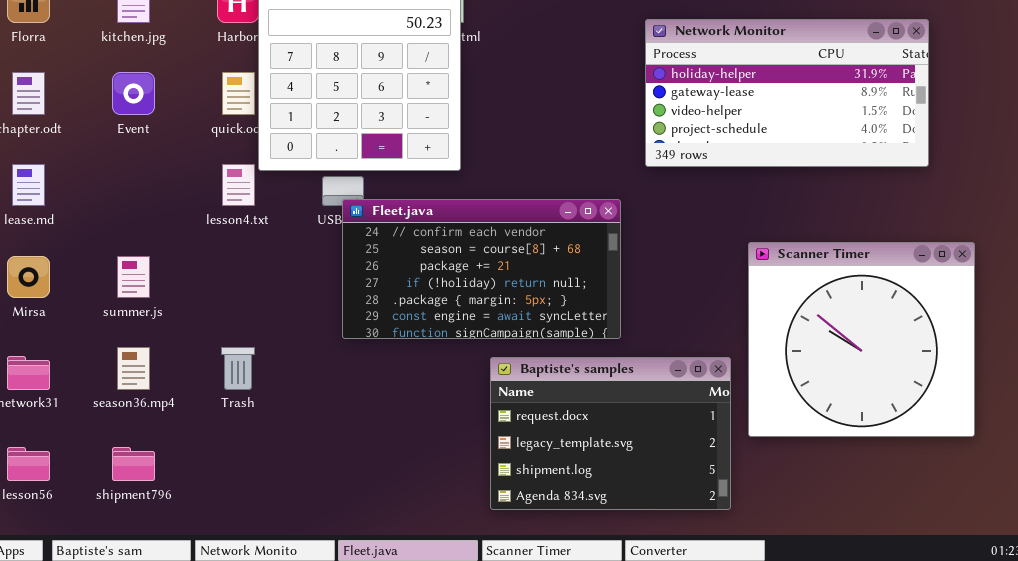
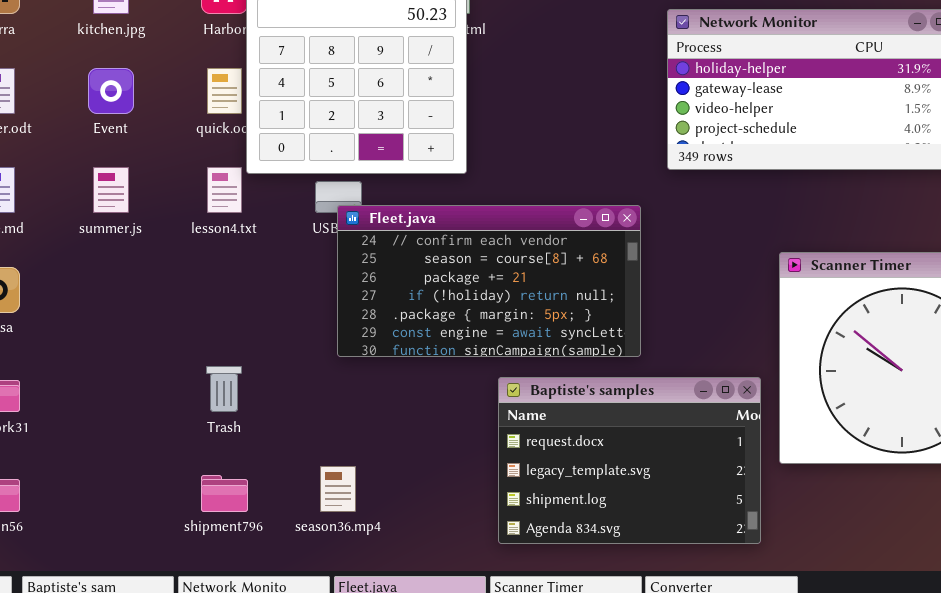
summer.js: [117,256,150,298] -> [93,167,129,213], moved
season36.mp4: [117,347,150,390] -> [320,466,356,512], moved
shipment796: [112,447,155,481] -> [201,475,248,512], moved

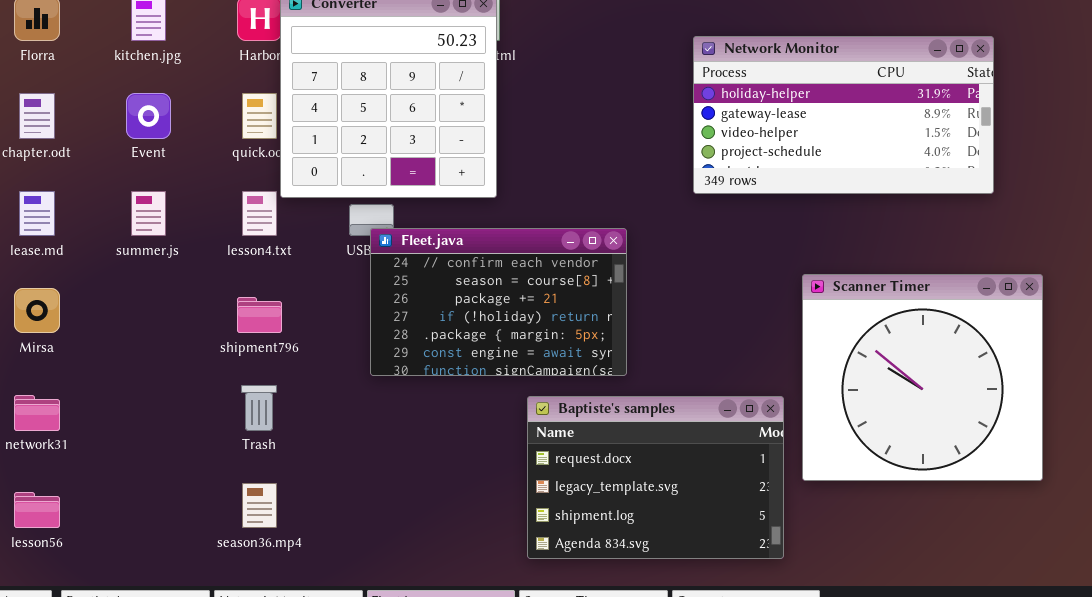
Fleet.java: [337,205,641,357] -> [370,228,627,376], resized
season36.mp4: [320,466,356,512] -> [242,483,277,528], moved
shipment796: [201,475,248,512] -> [237,297,282,333], moved

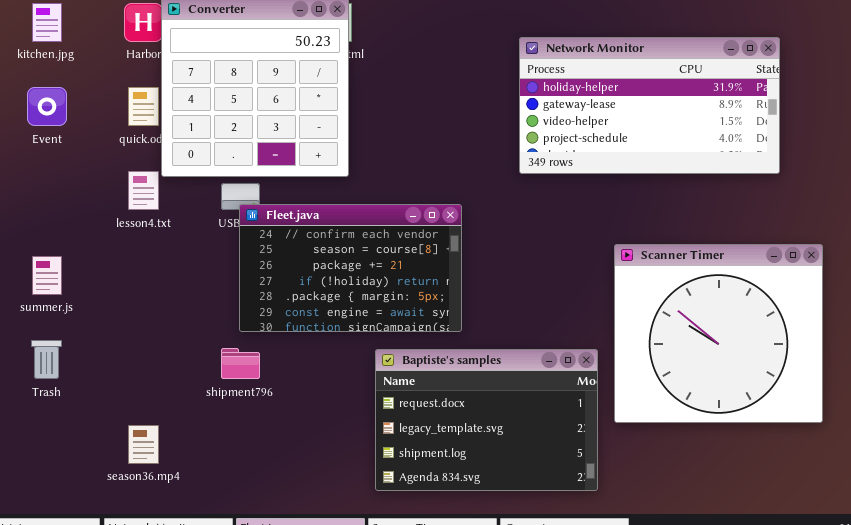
summer.js: [131,191,166,236] -> [32,256,62,295], moved
shipment796: [237,297,282,333] -> [221,348,260,379], moved
Trash: [241,385,277,431] -> [31,340,62,379], moved

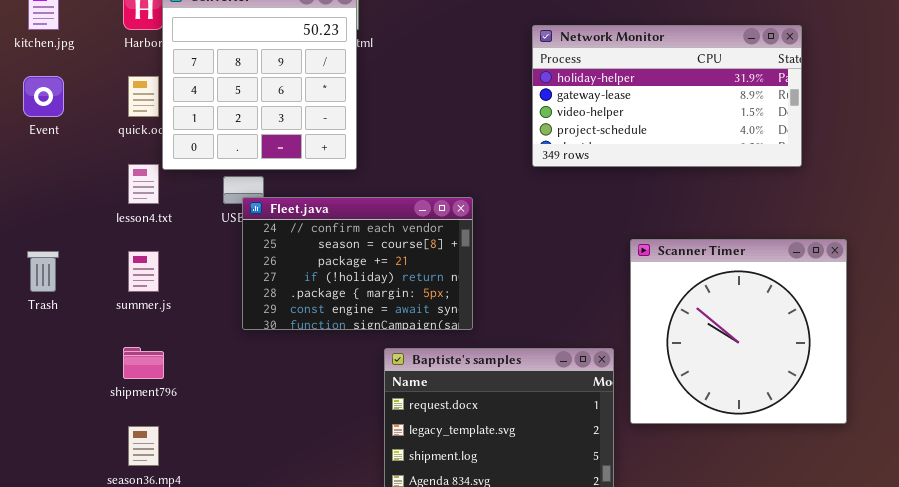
summer.js: [32,256,62,295] -> [128,251,159,292], moved
Trash: [31,340,62,379] -> [27,251,59,292], moved
shipment796: [221,348,260,379] -> [123,347,164,379], moved

